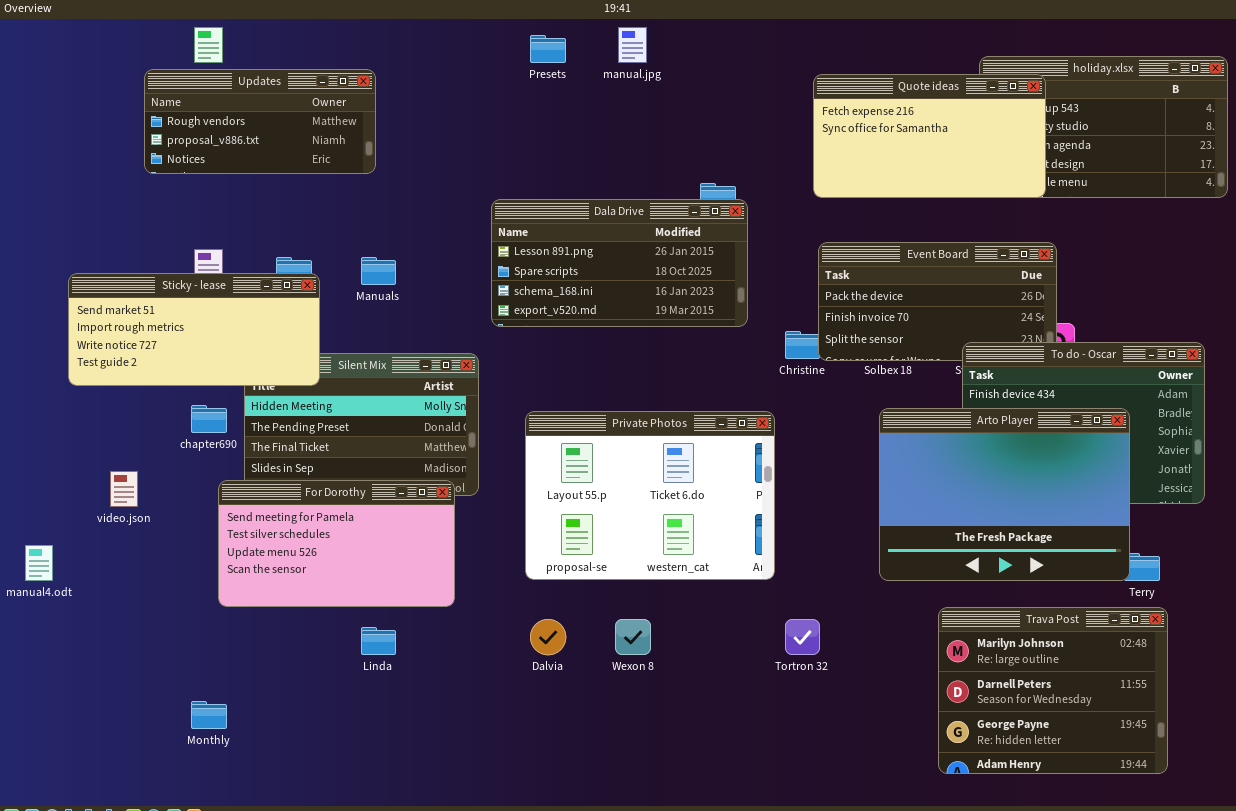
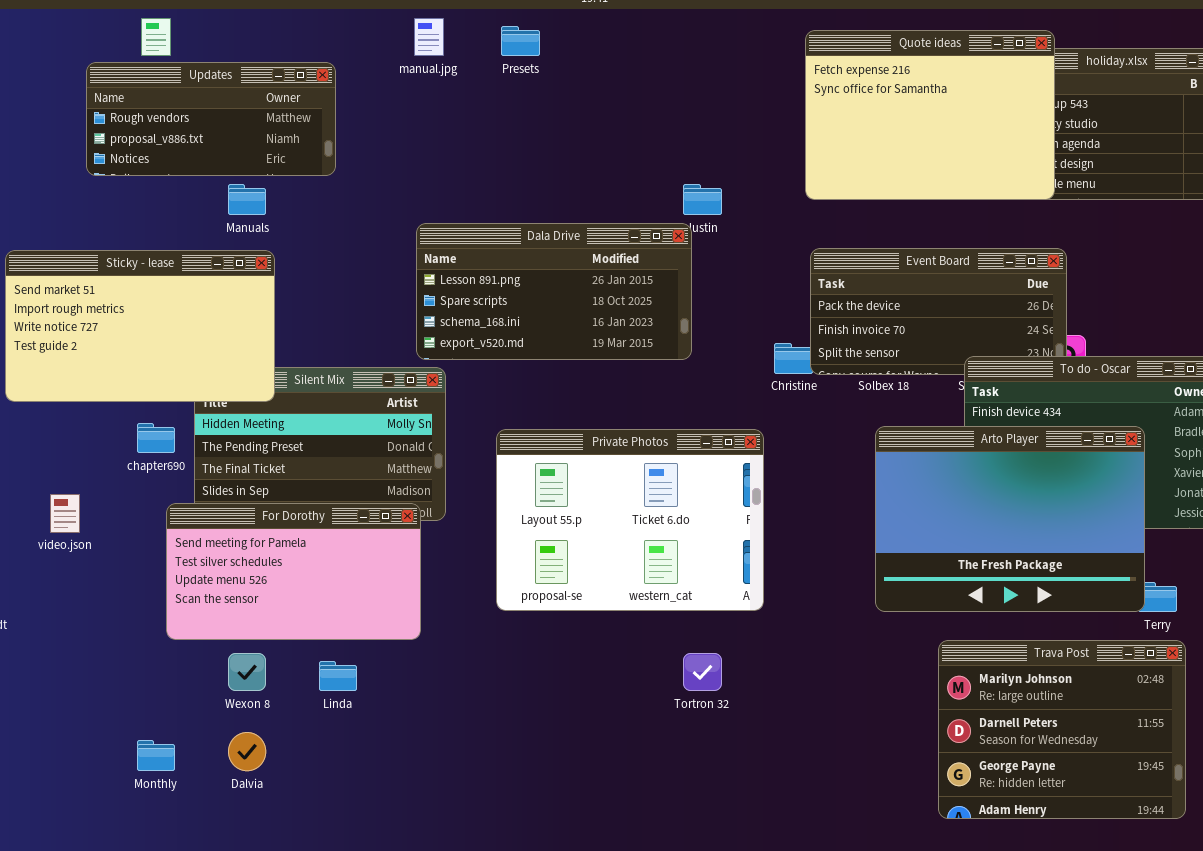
manual.jpg: [618,27,647,63] -> [414,18,444,56], moved
Quote ideas: [813,74,1046,198] -> [805,30,1055,200], resized
Dala Drive: [491,199,748,327] -> [416,223,692,360], moved
Manuals: [361,257,396,285] -> [228,184,266,215], moved
Sticky - lease: [68,273,320,386] -> [5,250,275,402], resized
Dalvia: [530,619,566,655] -> [228,732,266,771], moved
Wexon 8: [615,619,651,655] -> [228,653,266,691], moved
Tortron 32: [785,619,820,655] -> [683,653,722,691], moved

